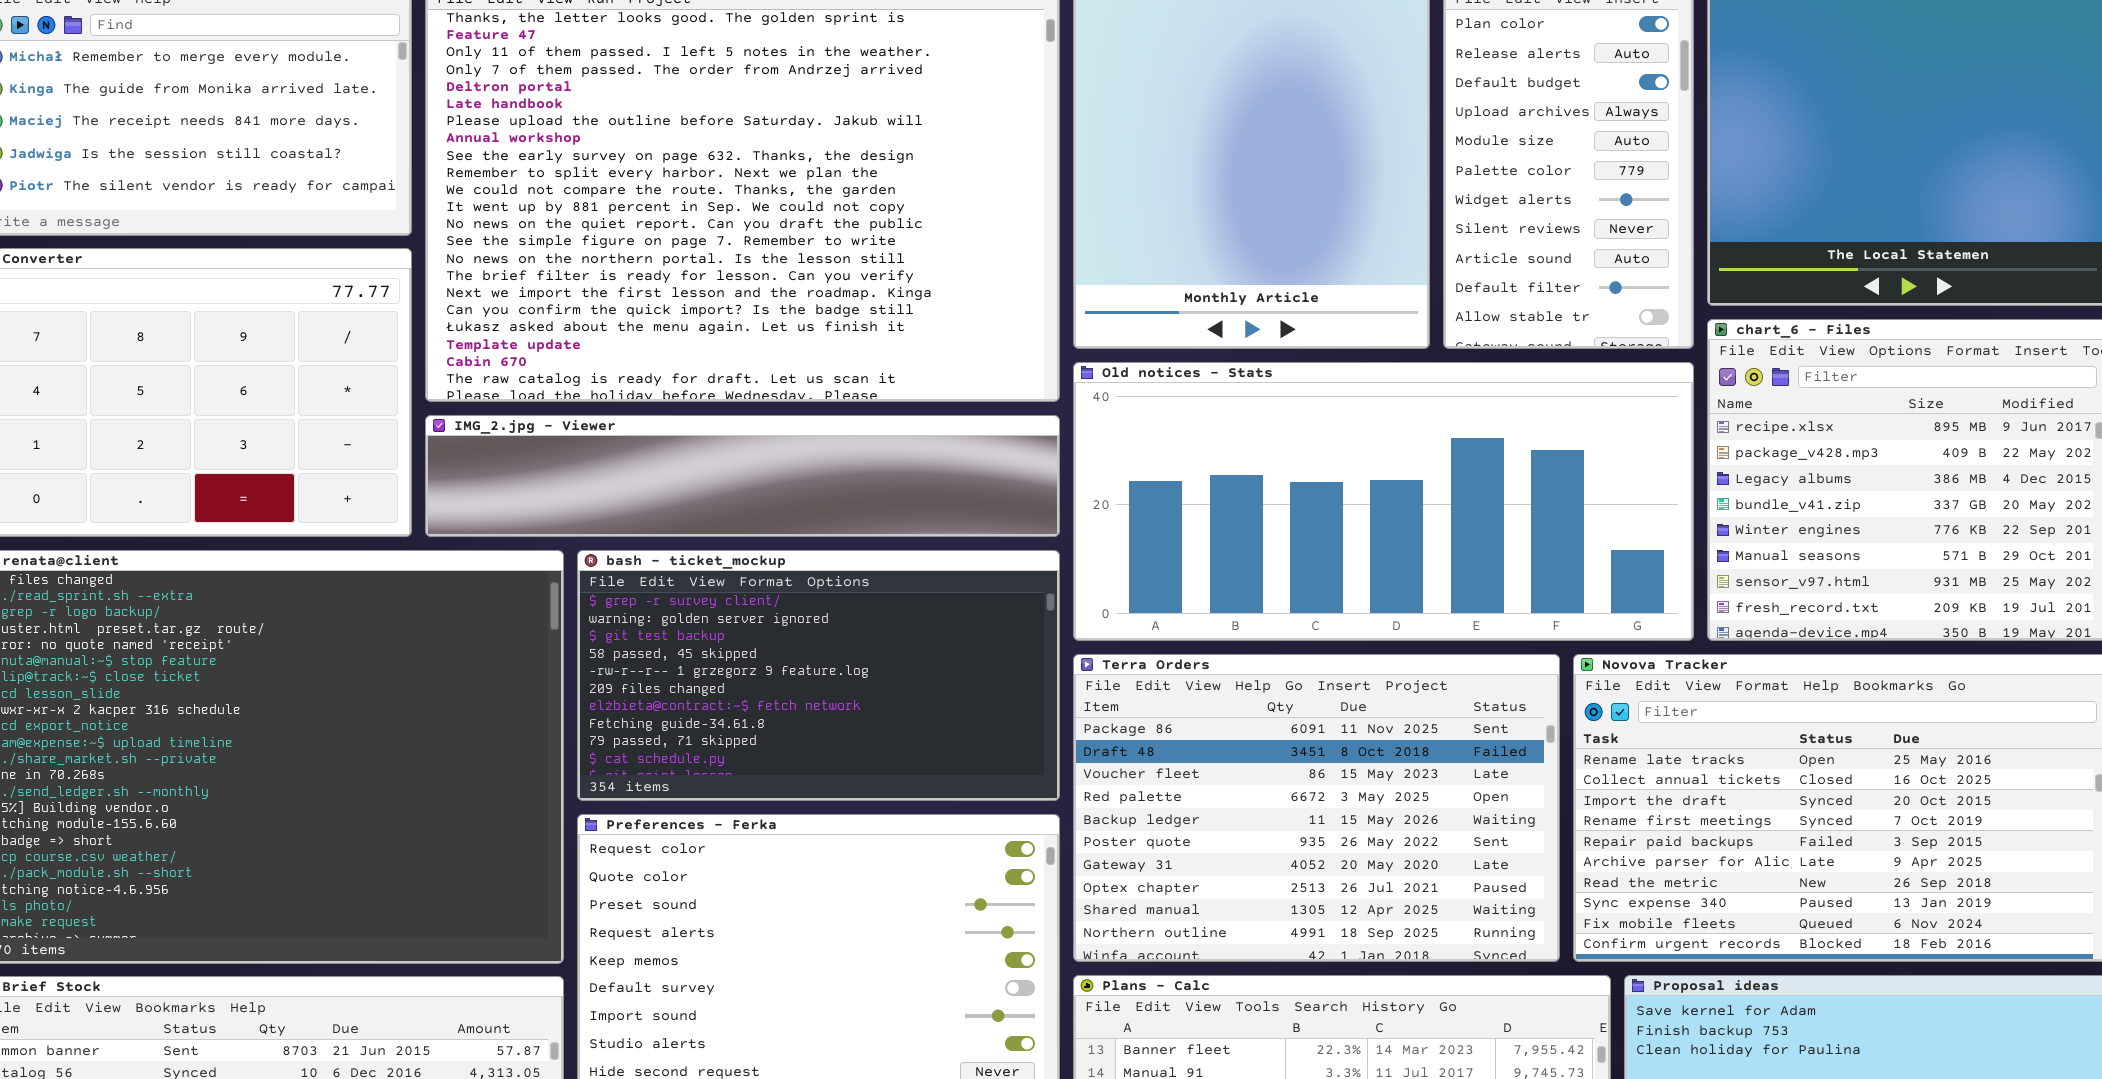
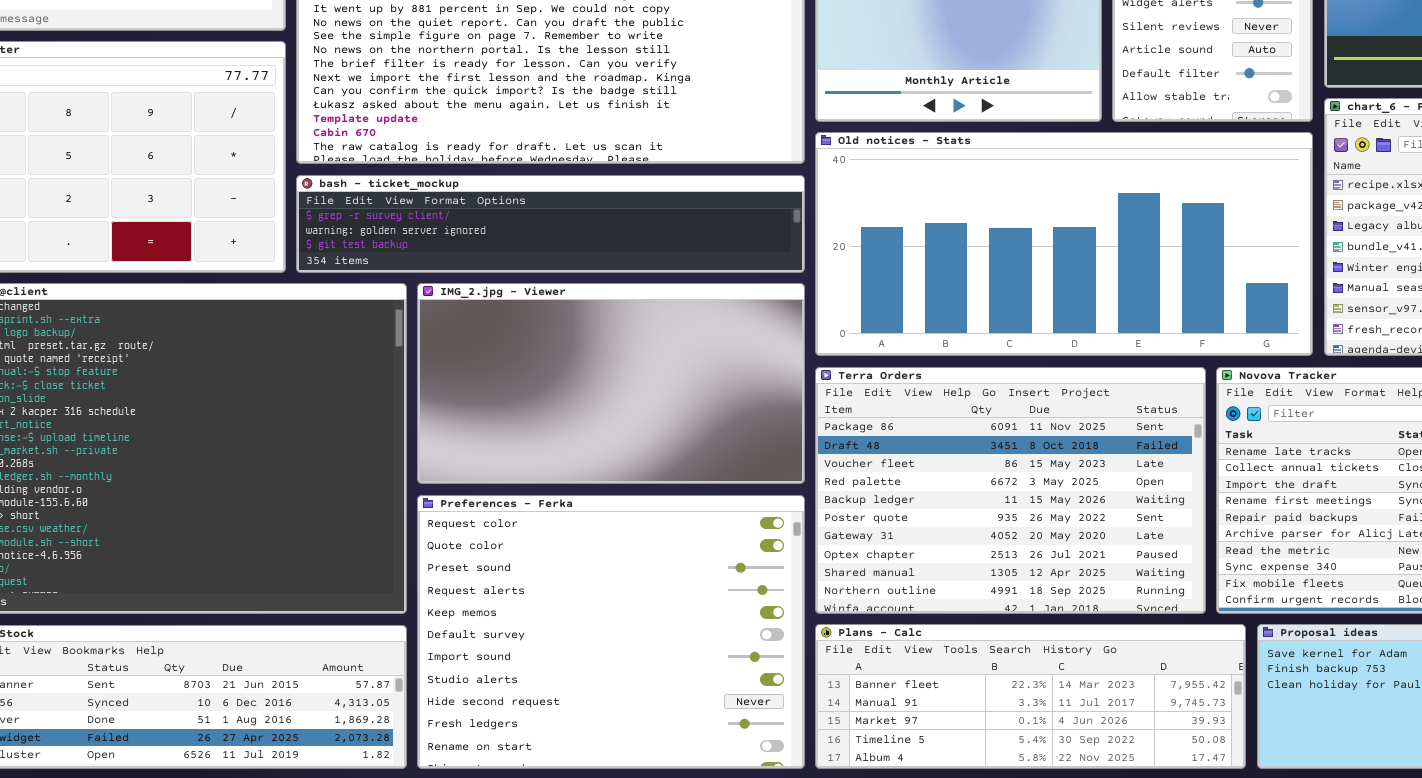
IMG_2.jpg - Viewer: [425,415,1060,537] -> [417,283,805,484], moved, resized
bash - ticket_mockup: [577,550,1060,801] -> [296,175,805,273], moved, resized

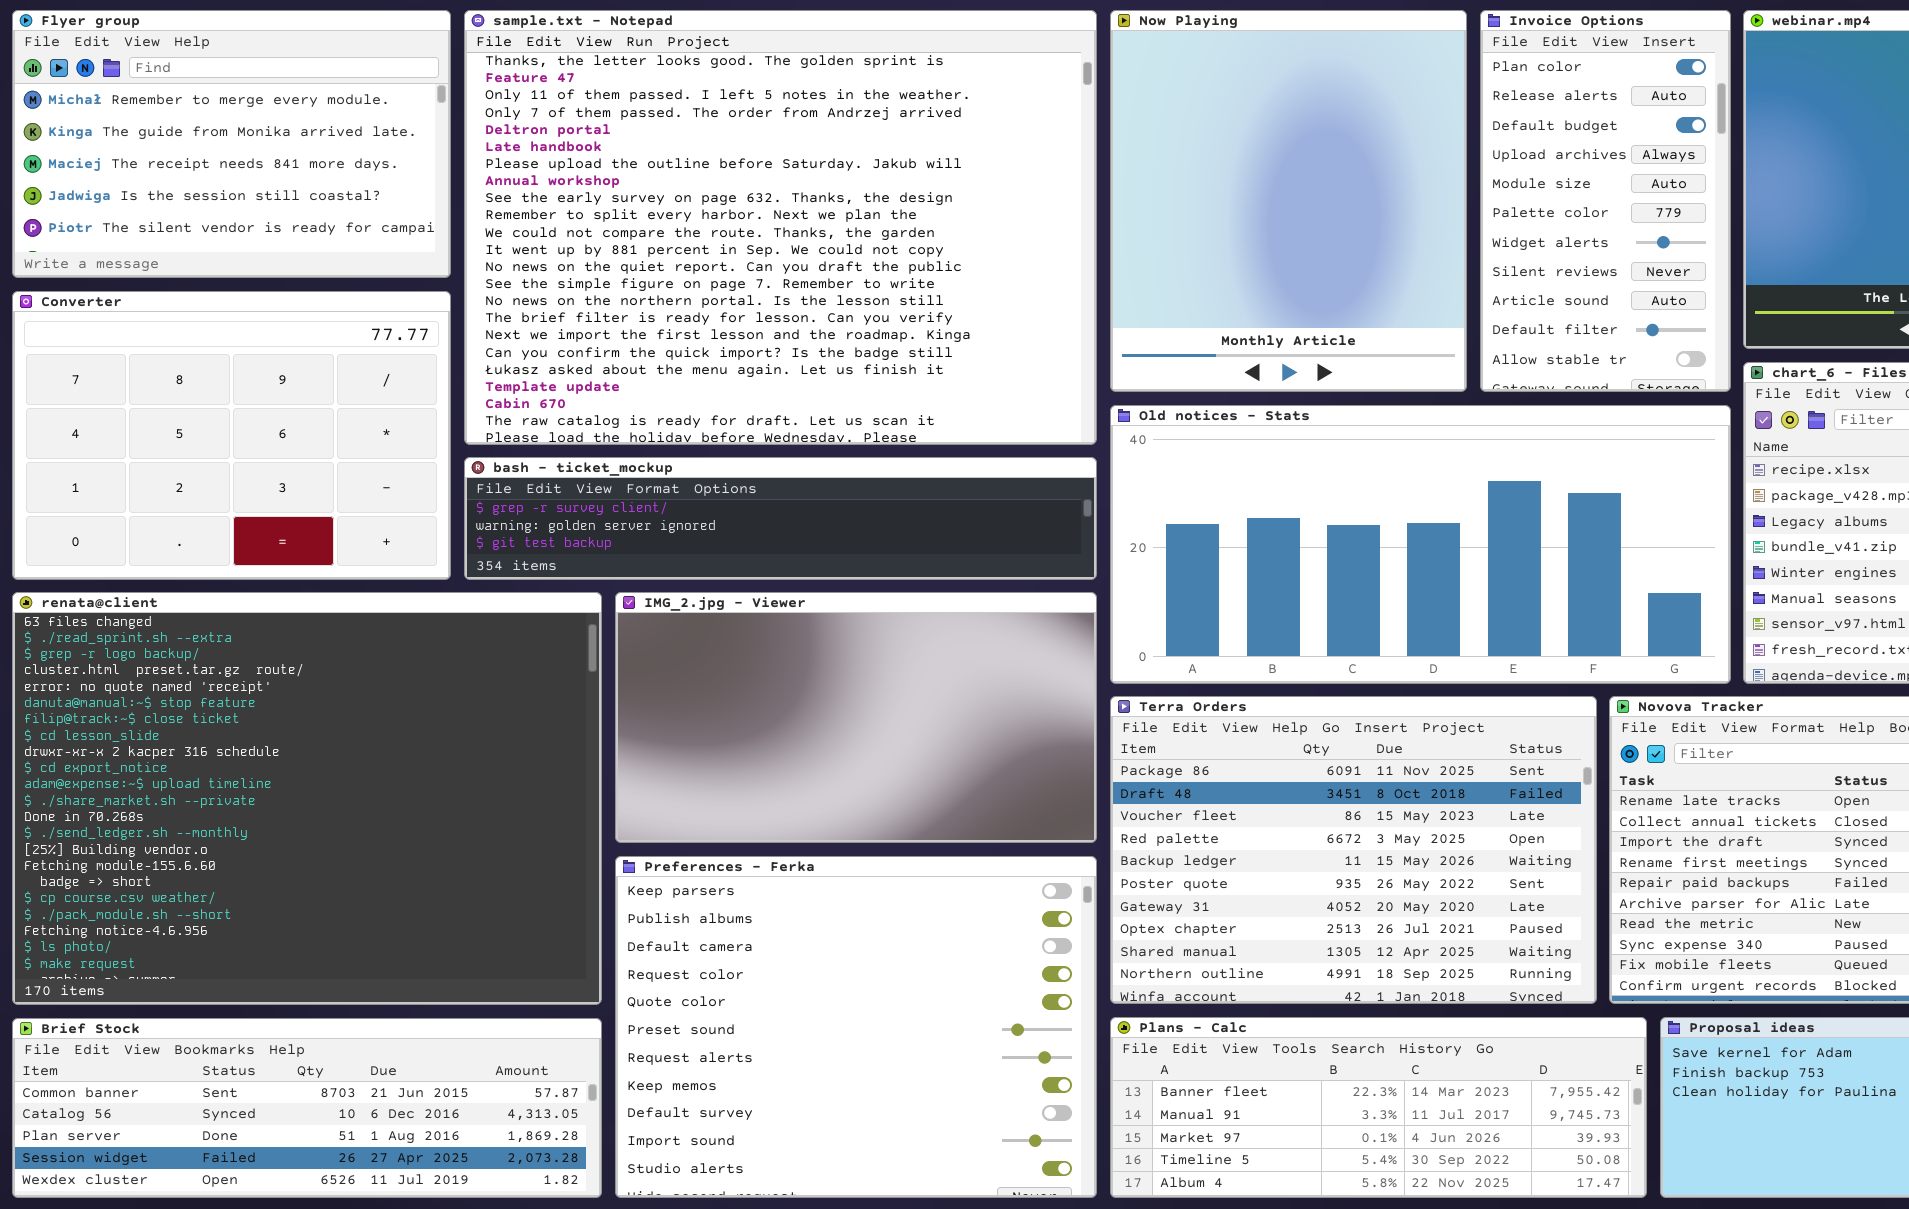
Preferences - Ferka: [417,495,805,769] -> [615,856,1097,1198], scrolled up 3 rows

